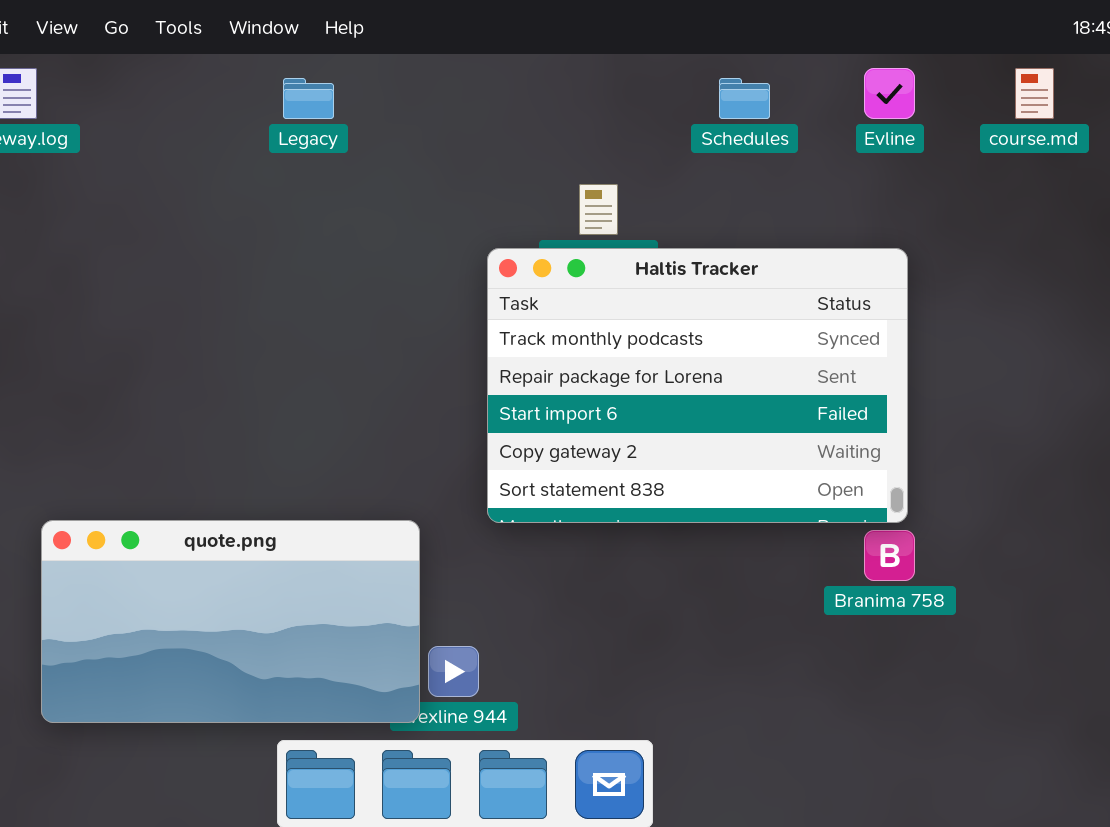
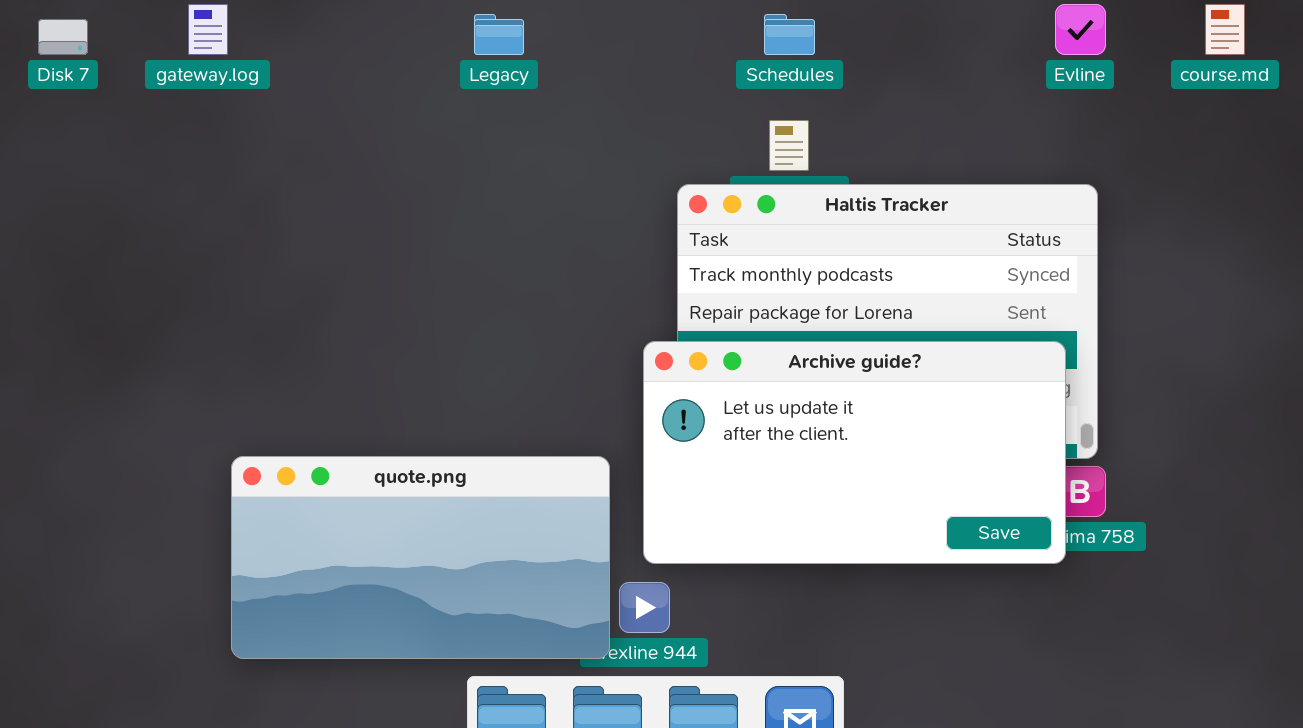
Schedules: [719,78,770,119] -> [764,14,815,55], moved
Archive guide?: none -> [643,341,1066,564], opened

